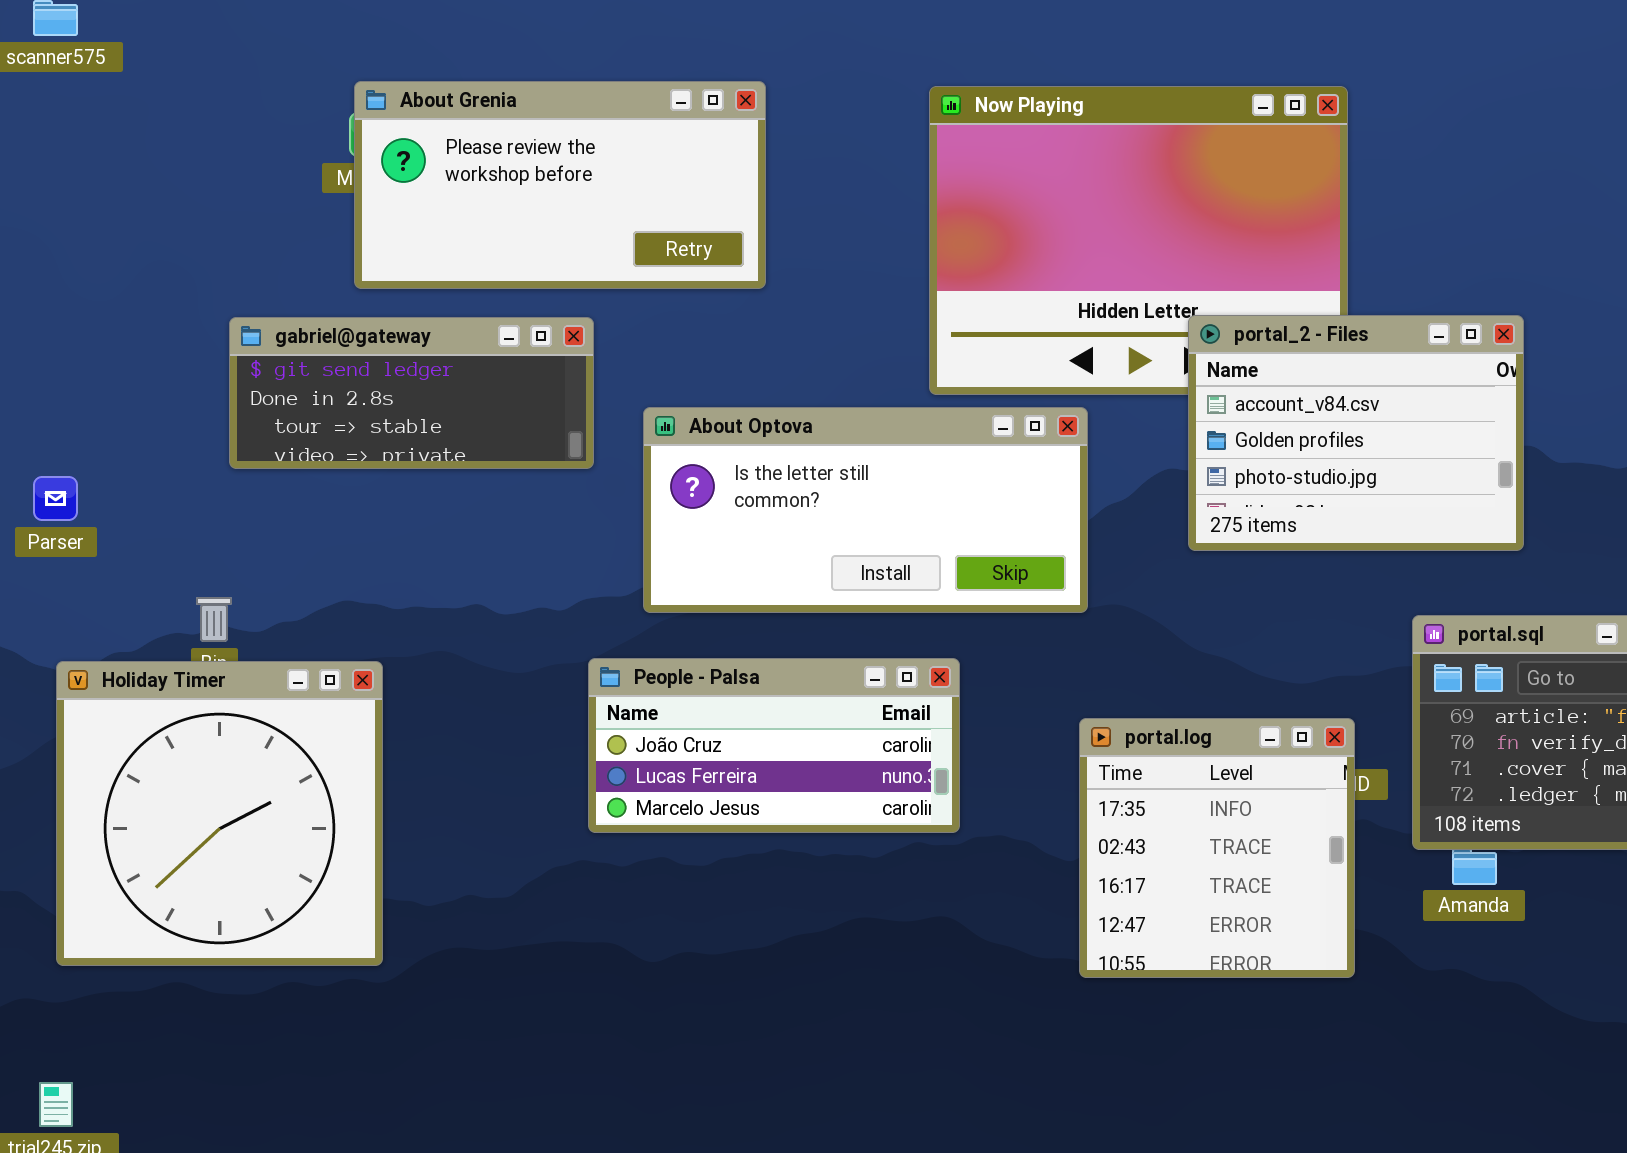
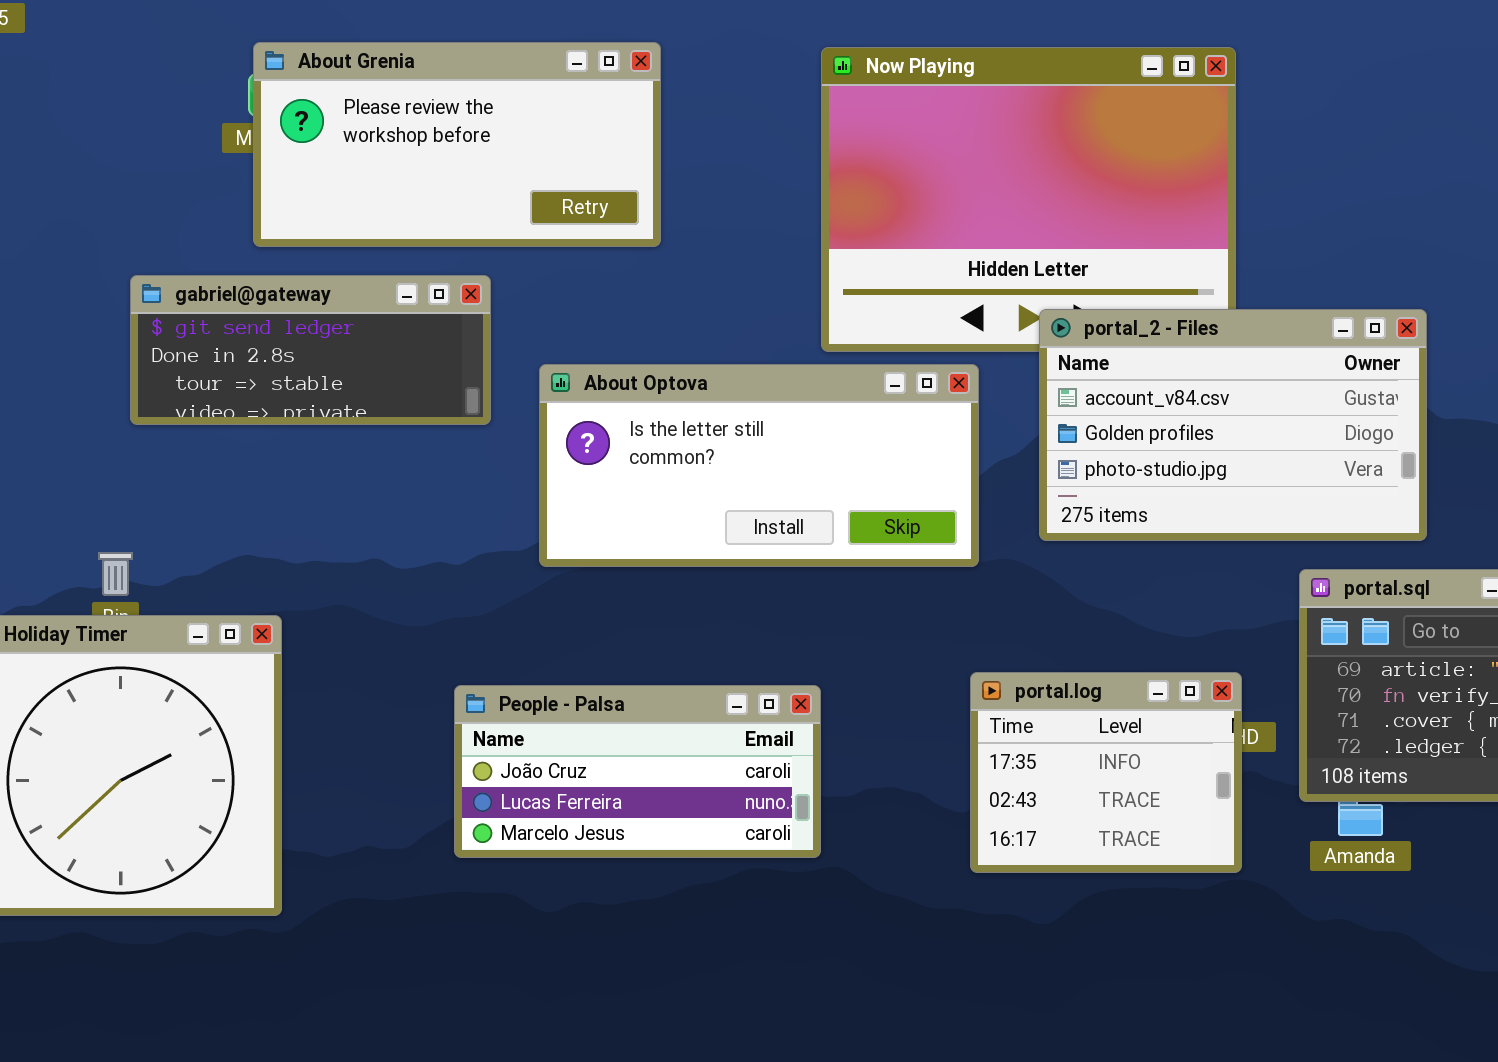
portal_2 - Files: [1188,315,1524,551] -> [1039,309,1427,541], moved, resized
People - Palsa: [588,658,960,833] -> [454,685,821,858], moved
portal.log: [1079,718,1355,978] -> [970,672,1242,873], resized

